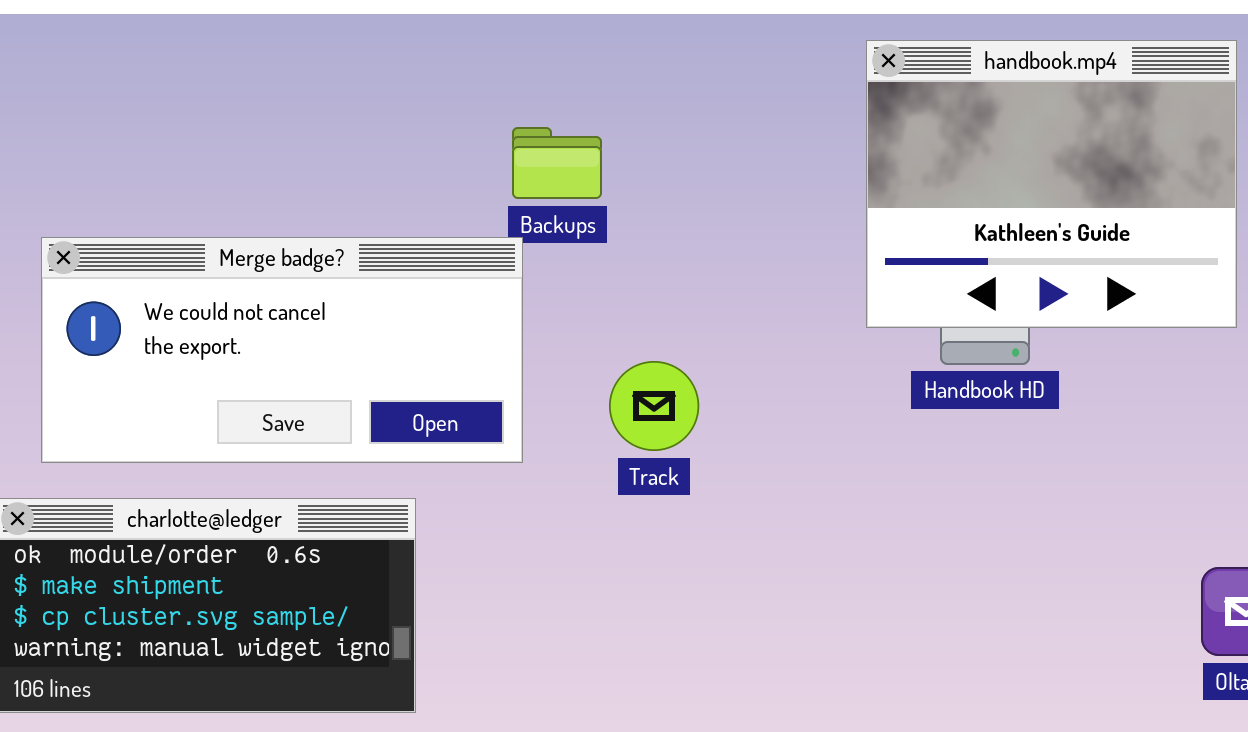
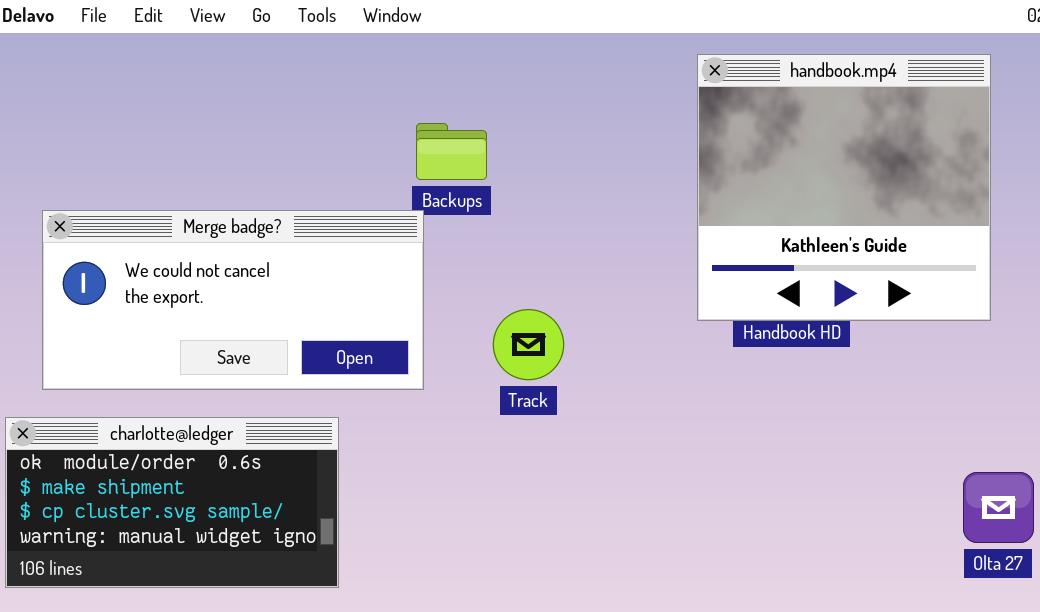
handbook.mp4: [866,40,1237,328] -> [697,54,991,321], resized

